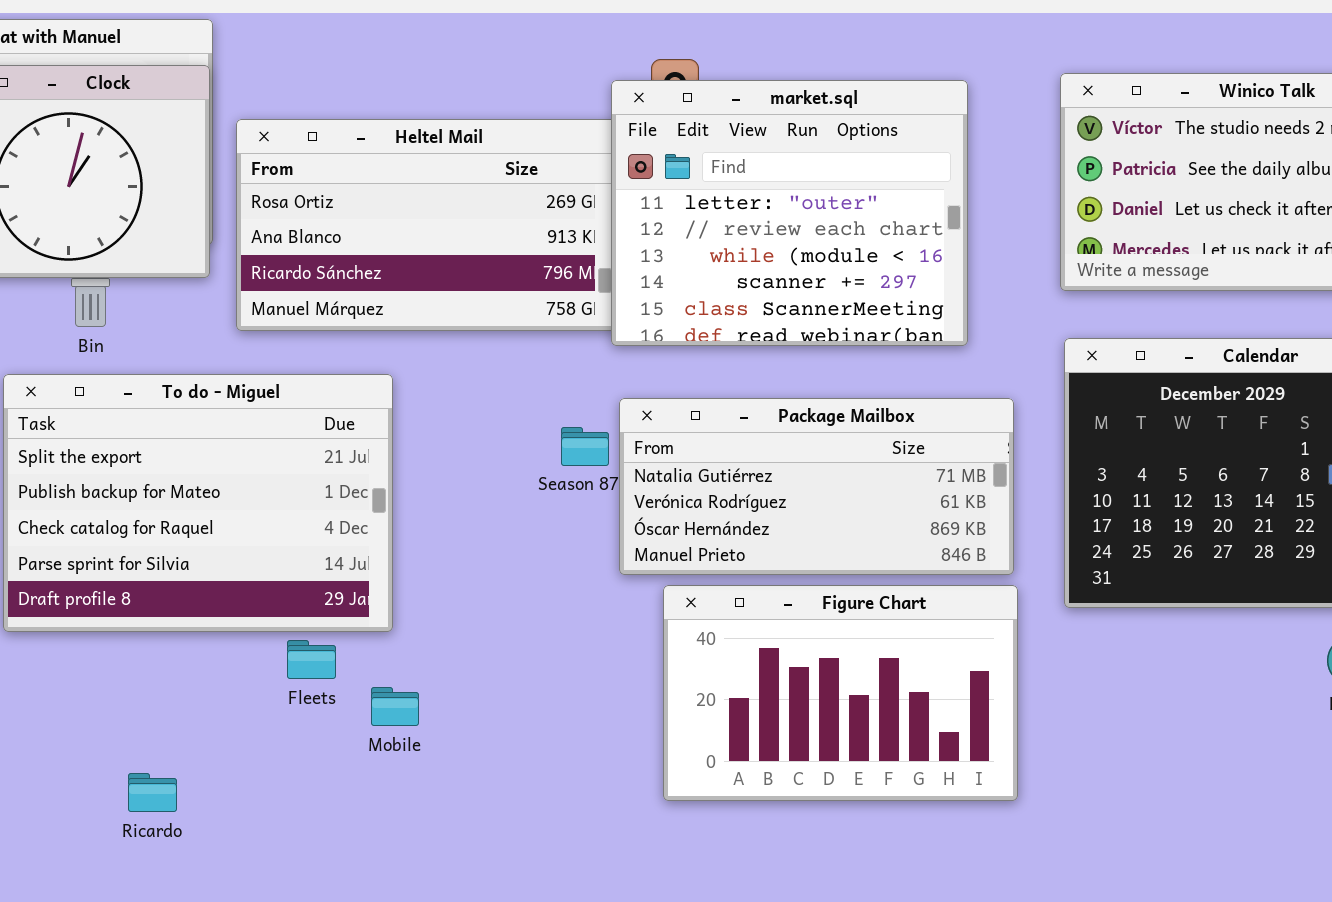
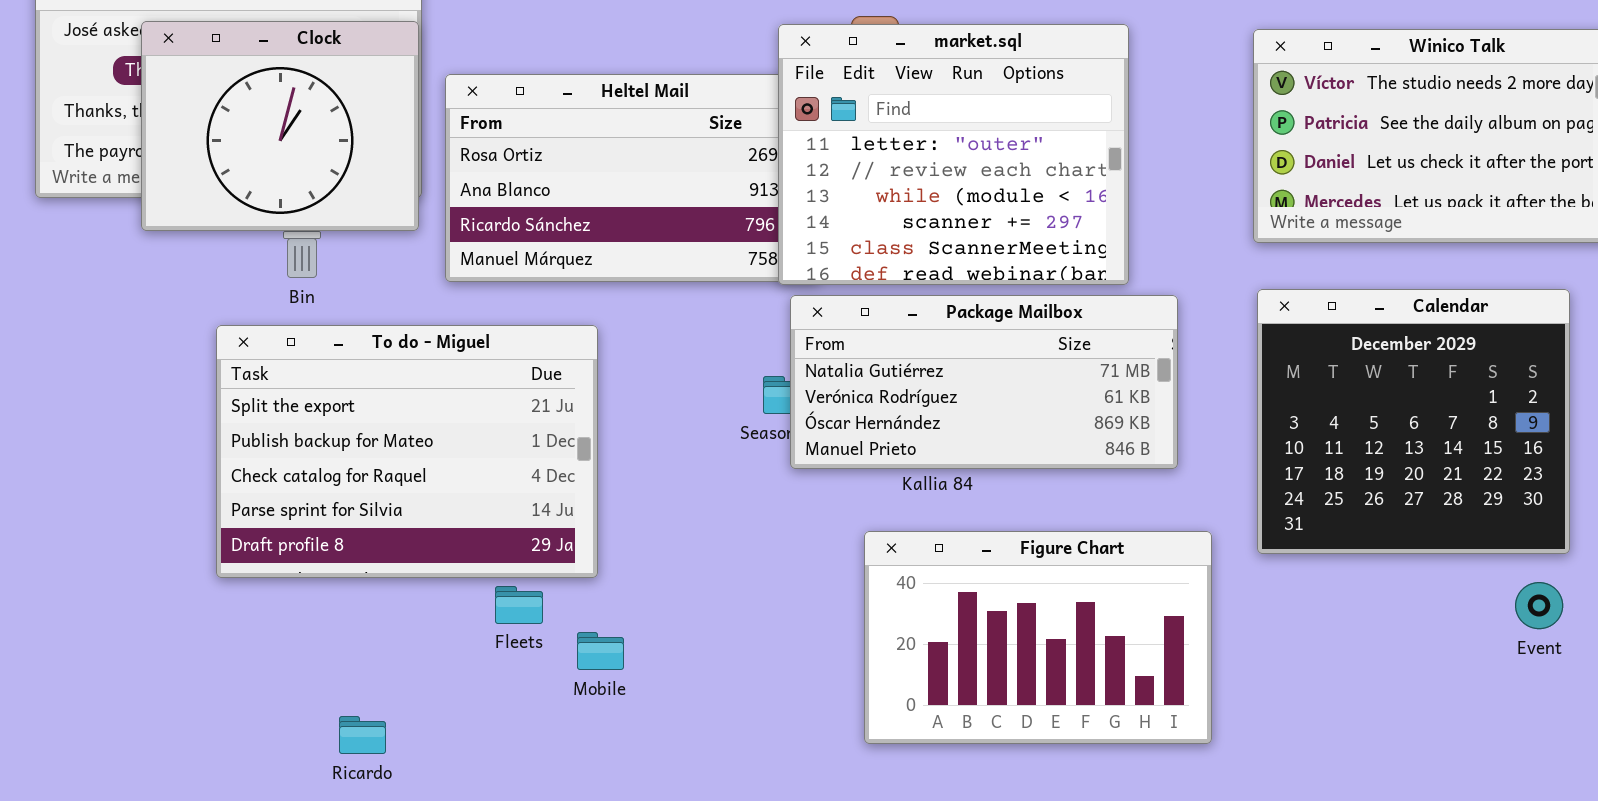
market.sql: [611,80,968,346] -> [778,24,1129,285], moved
Package Mailbox: [619,398,1014,575] -> [790,295,1178,469], moved

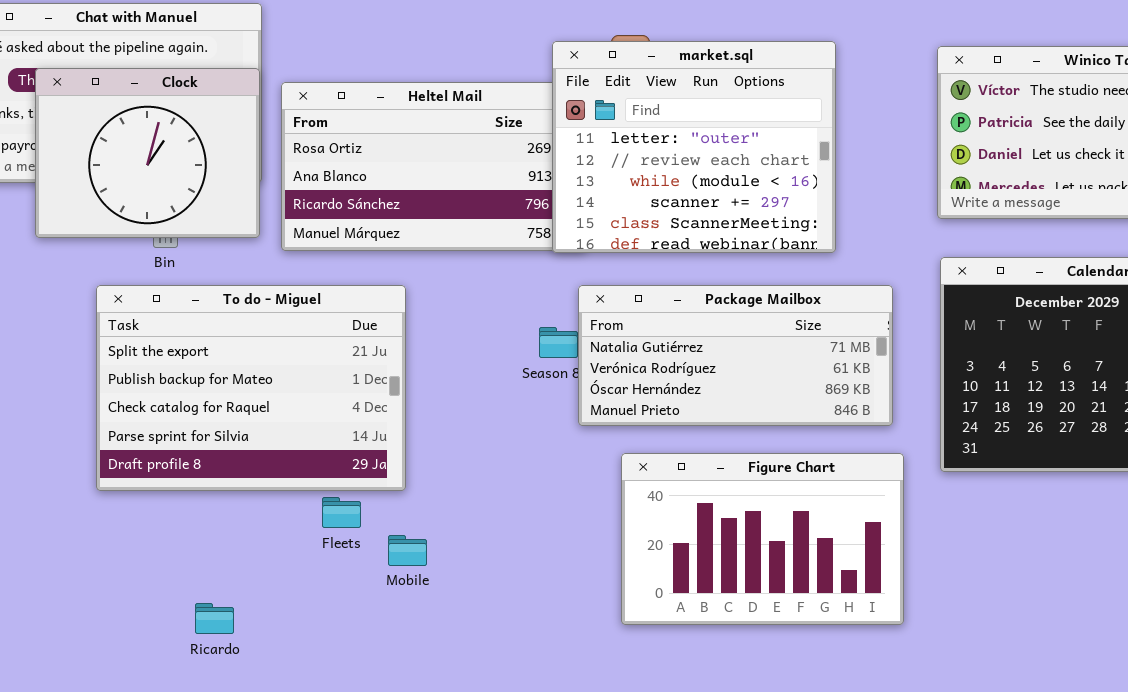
Clock: [141,21,419,231] -> [35,68,260,238], moved
Package Mailbox: [790,295,1178,469] -> [578,285,893,426], moved

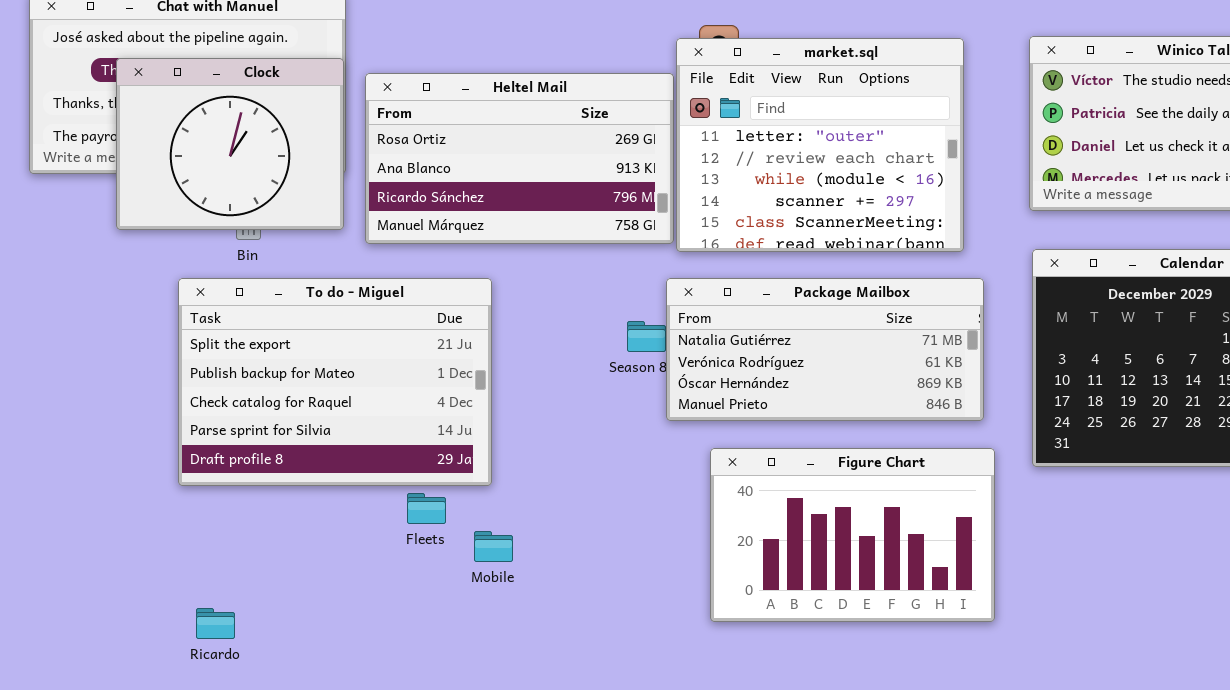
market.sql: [552,41,836,253] -> [676,38,964,252], moved
Ricardo: [195,603,234,634] -> [196,608,235,639], moved

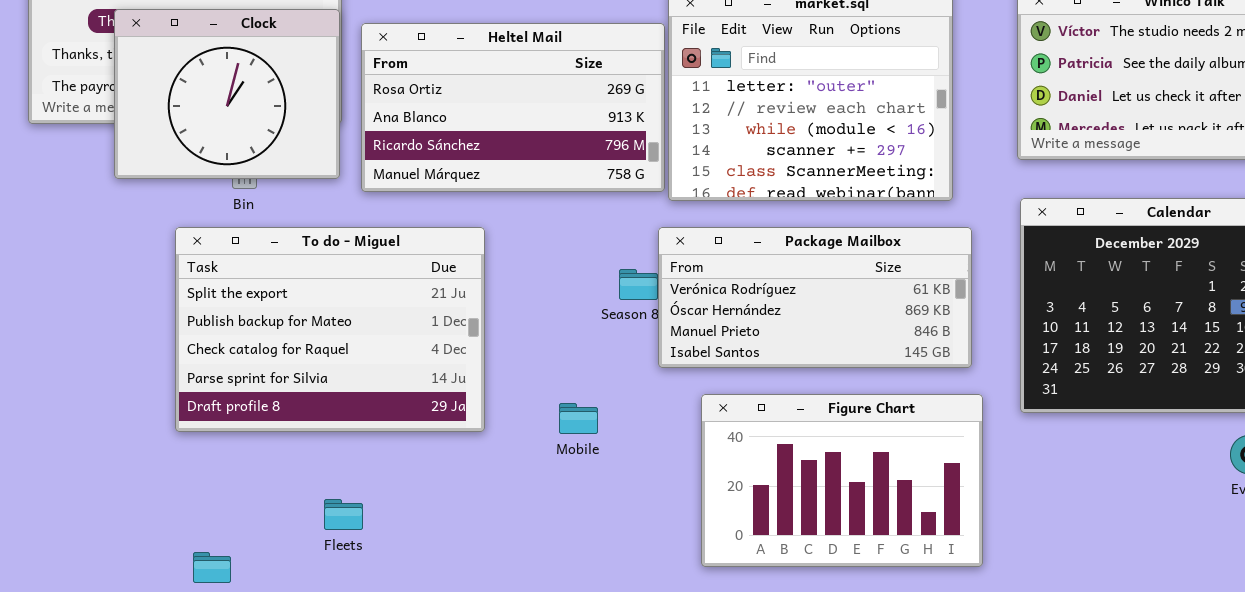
Package Mailbox: [666,278,984,421] -> [658,227,972,368], scrolled down 1 row
Fleets: [407,493,446,524] -> [324,499,363,530], moved
Mobile: [474,531,513,562] -> [559,403,598,434], moved

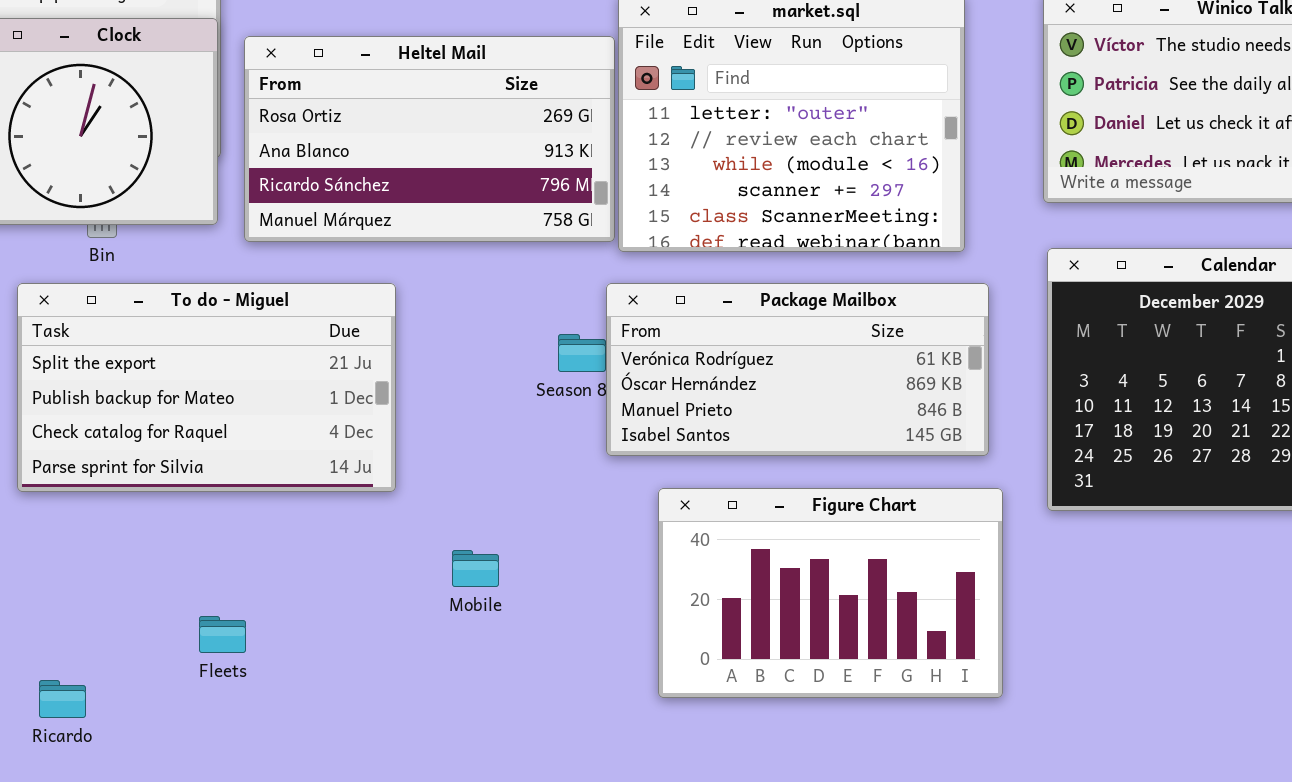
To do - Miguel: [175,227,485,432] -> [17,283,396,492], resized
Mobile: [559,403,598,434] -> [452,550,499,587], moved

